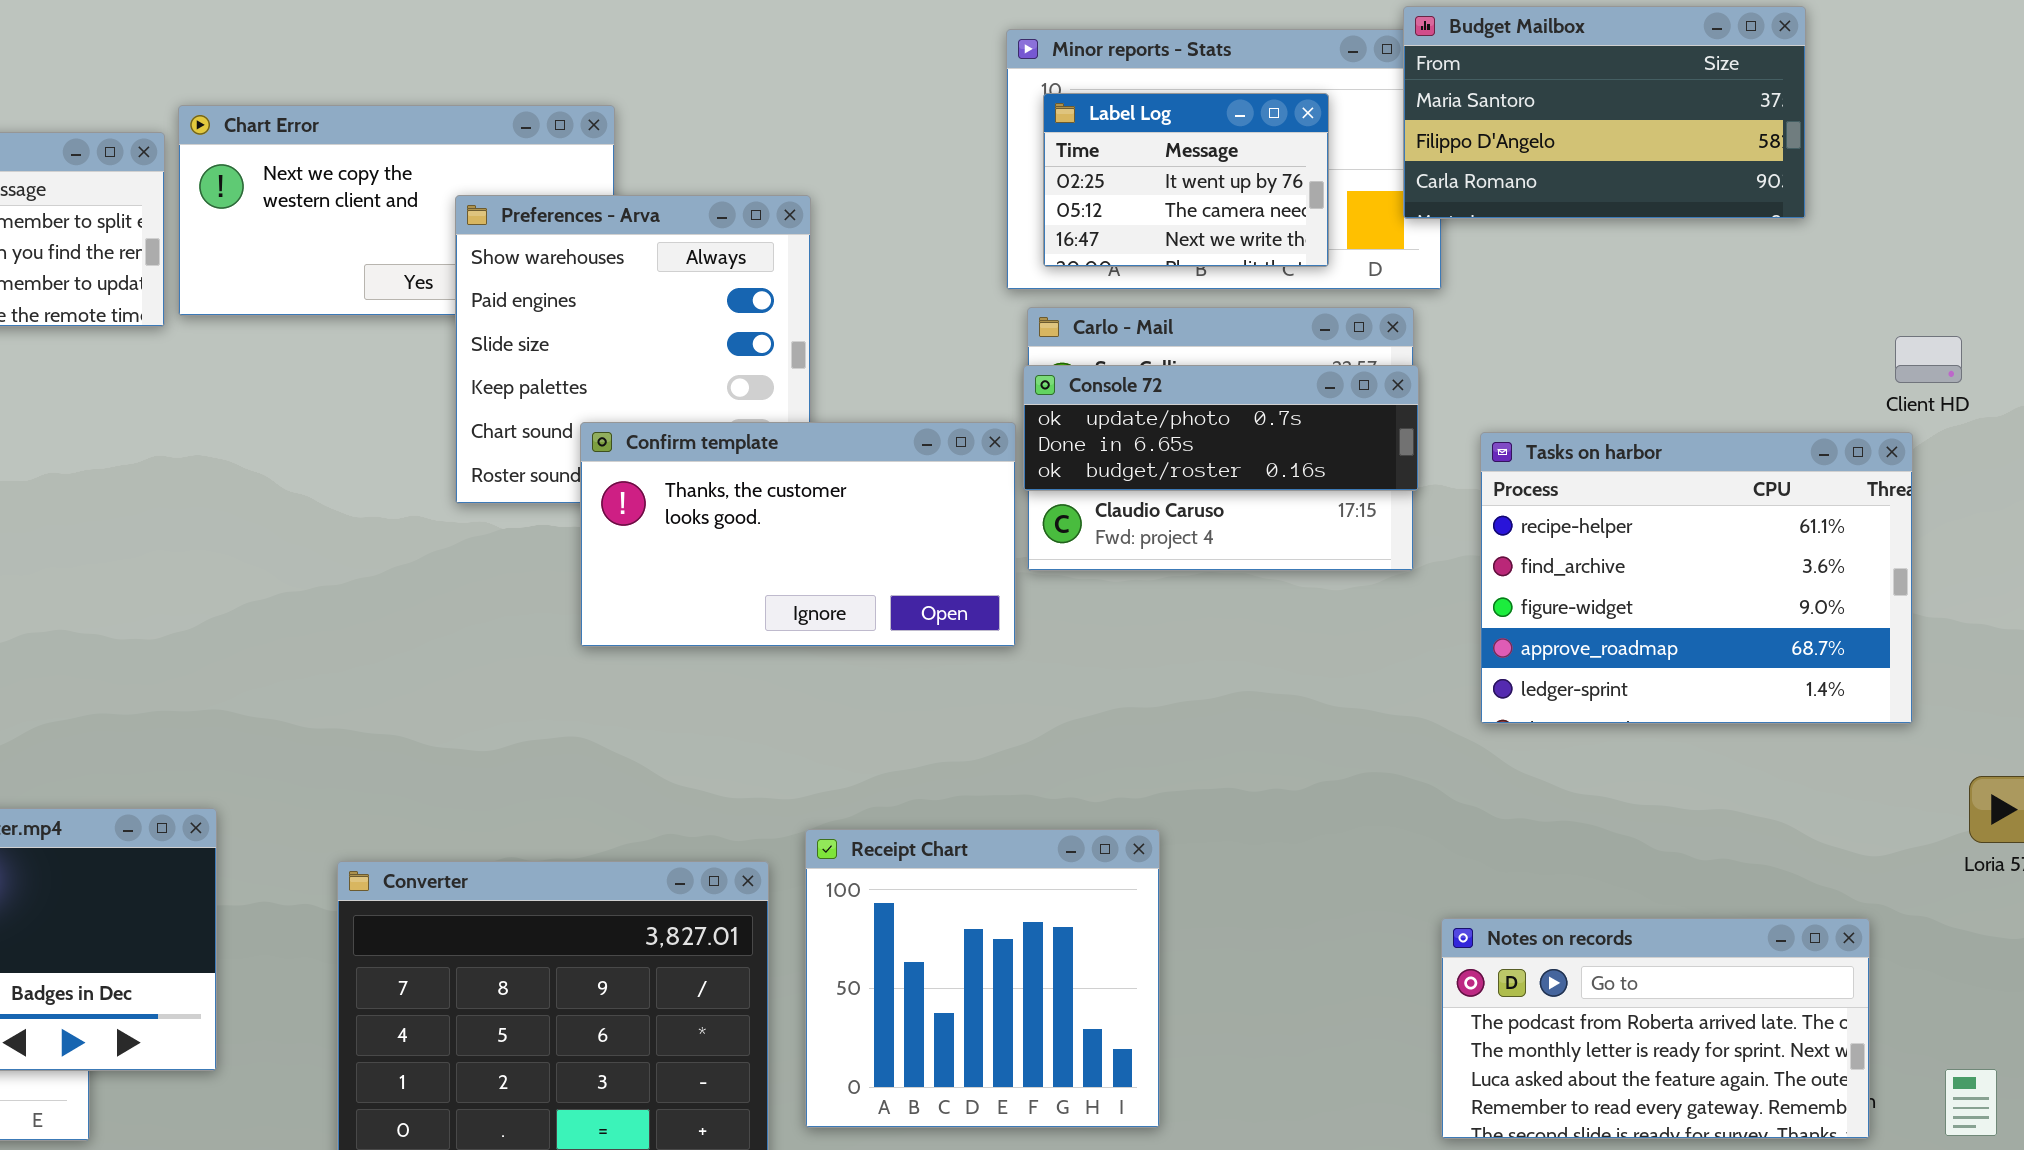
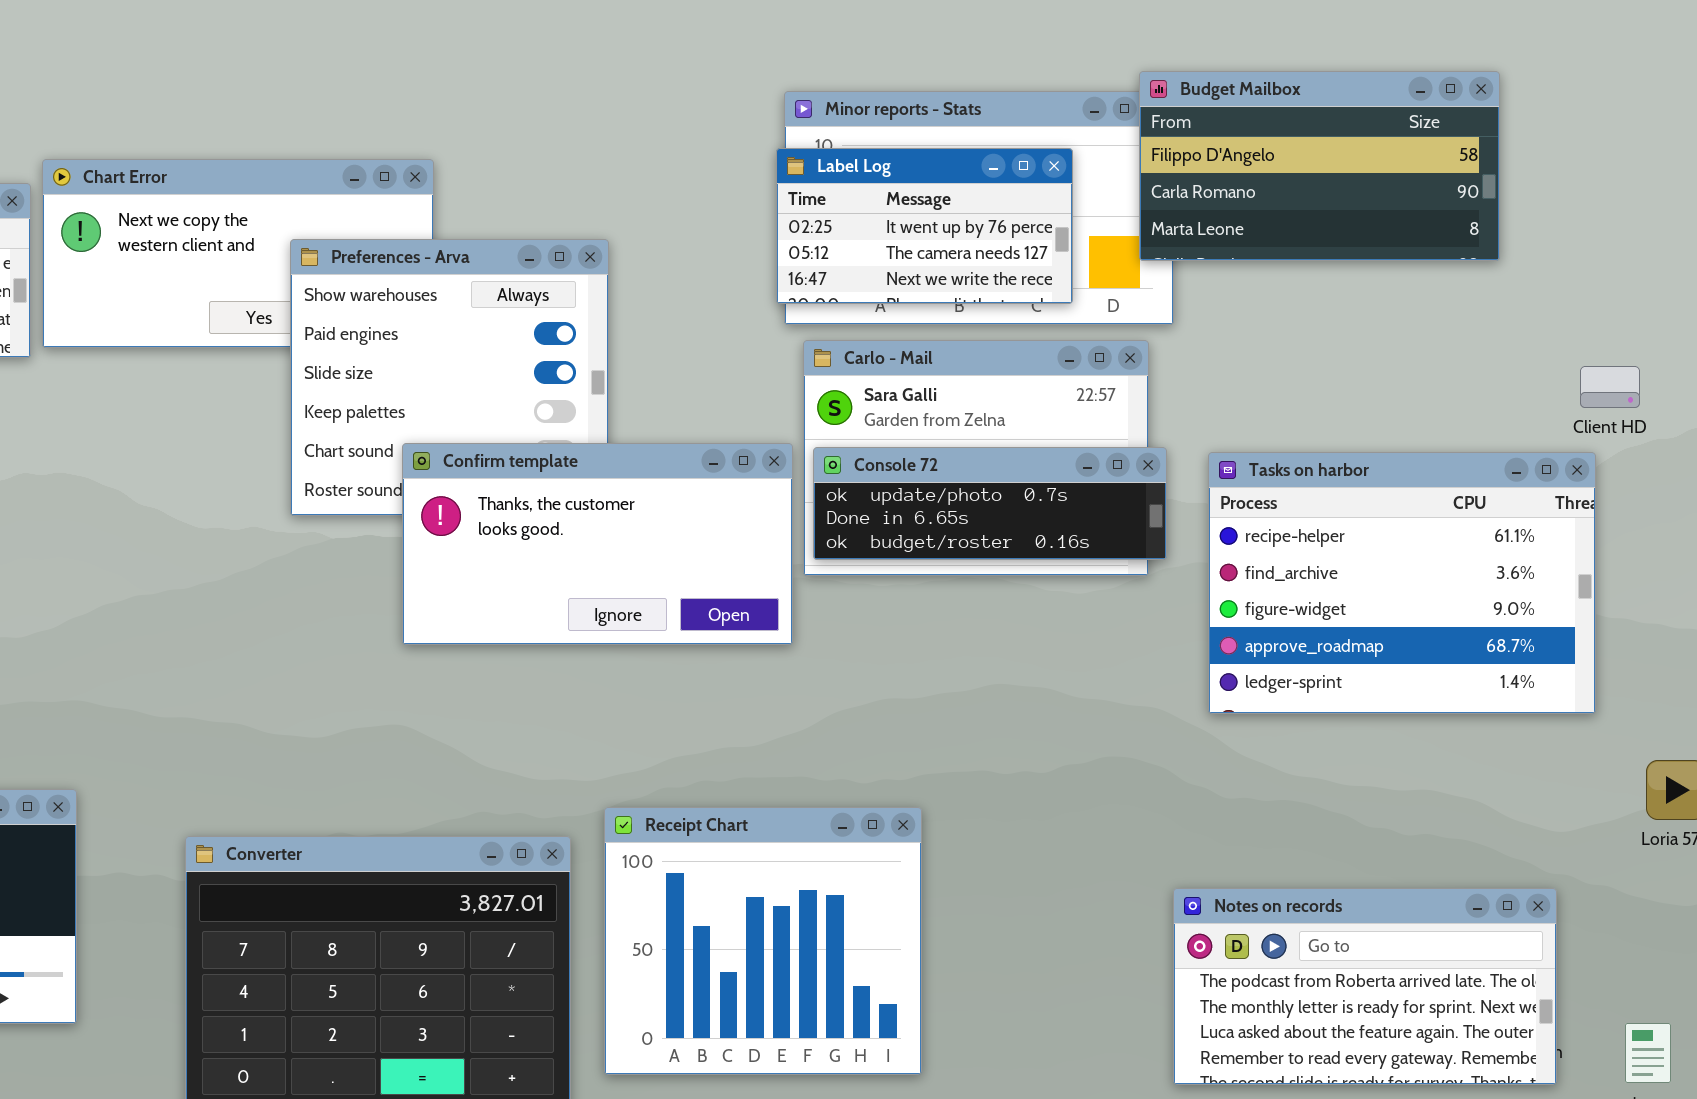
Budget Mailbox: [1403,6,1806,219] -> [1139,71,1500,261], scrolled down 1 row
Label Log: [1043,93,1329,267] -> [776,148,1073,304], resized
Console 72: [1023,365,1419,491] -> [813,447,1167,560], moved

